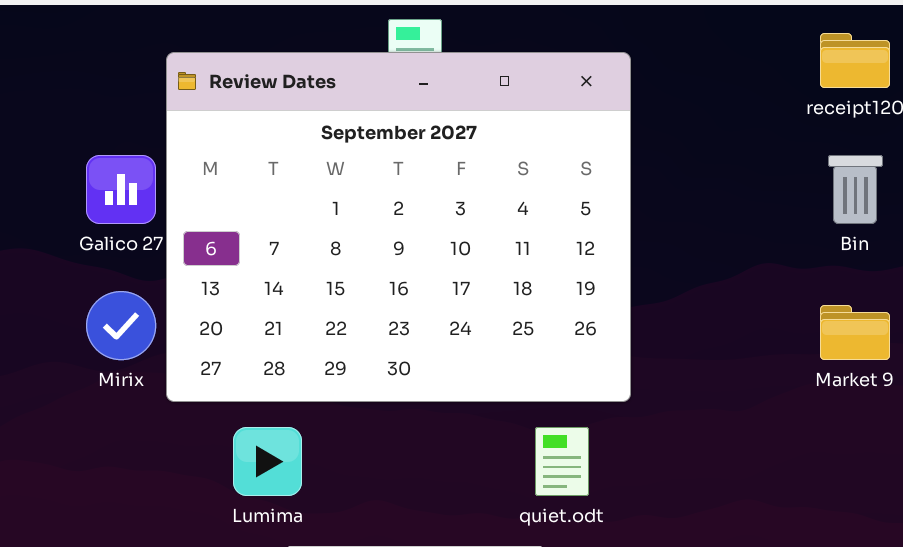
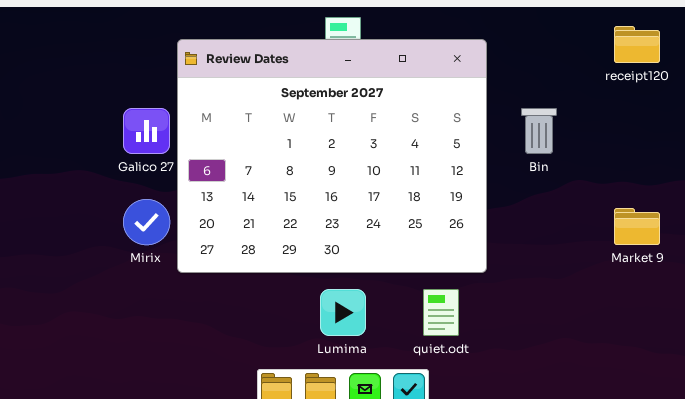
Bin: [828,155,883,224] -> [521,108,557,154], moved
Lumima: [233,427,302,496] -> [320,289,366,336], moved

